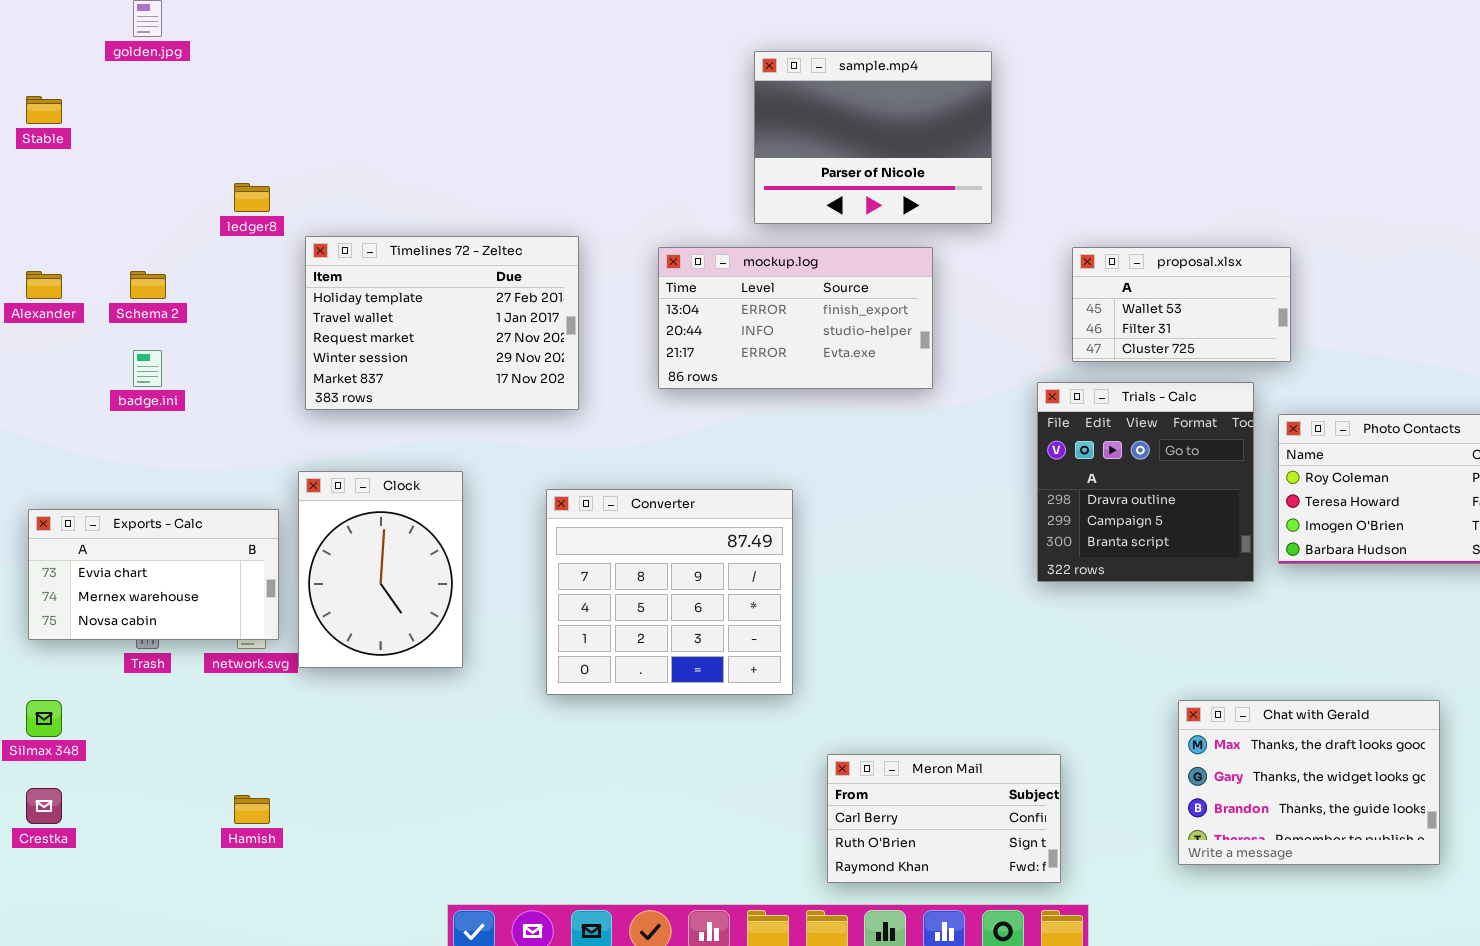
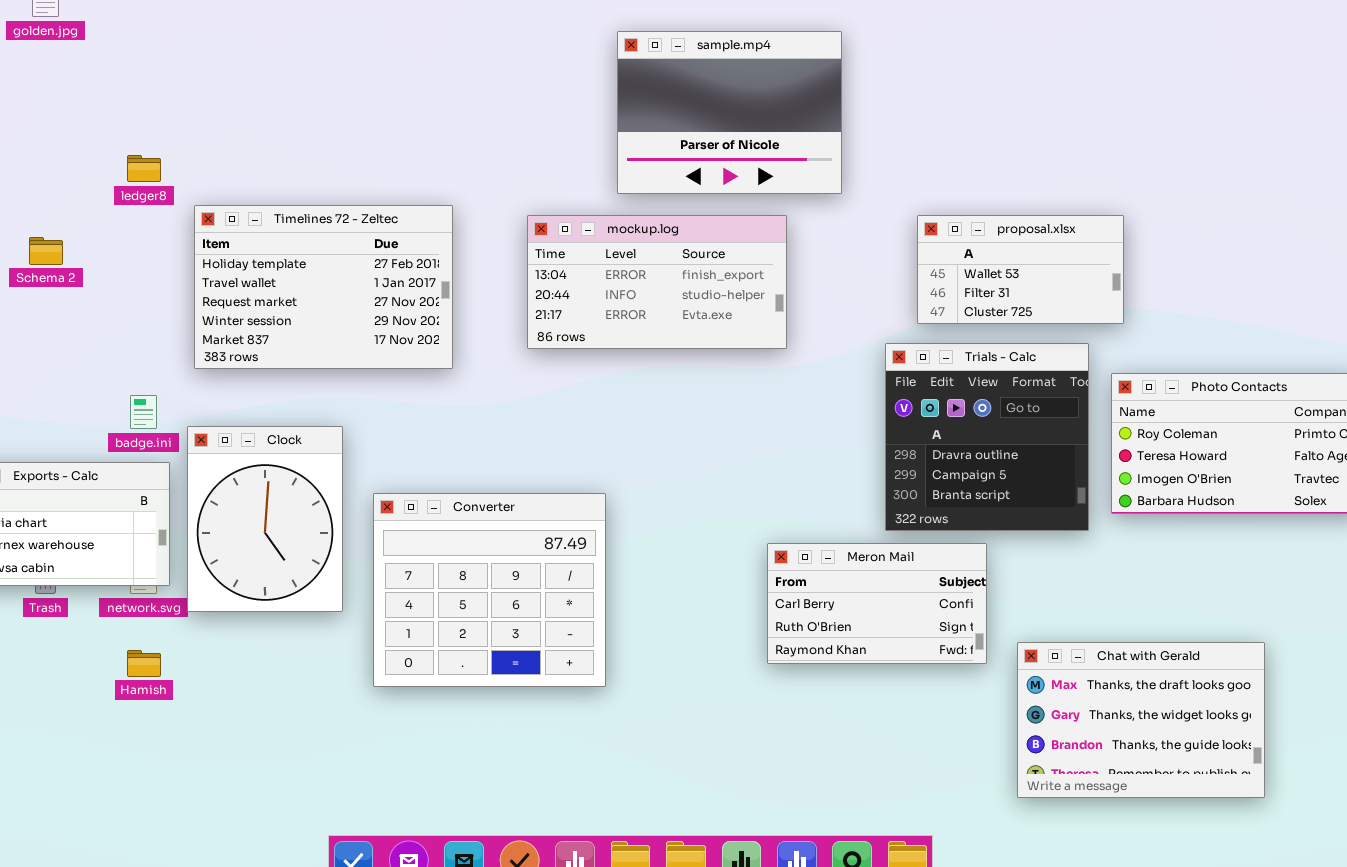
badge.ini: [133,350,162,387] -> [130,395,157,429], moved
Converter: [546,489,793,695] -> [373,493,606,687], moved
Meron Mail: [827,754,1061,883] -> [767,543,987,664], moved
Hamish: [234,795,270,824] -> [127,650,161,677], moved

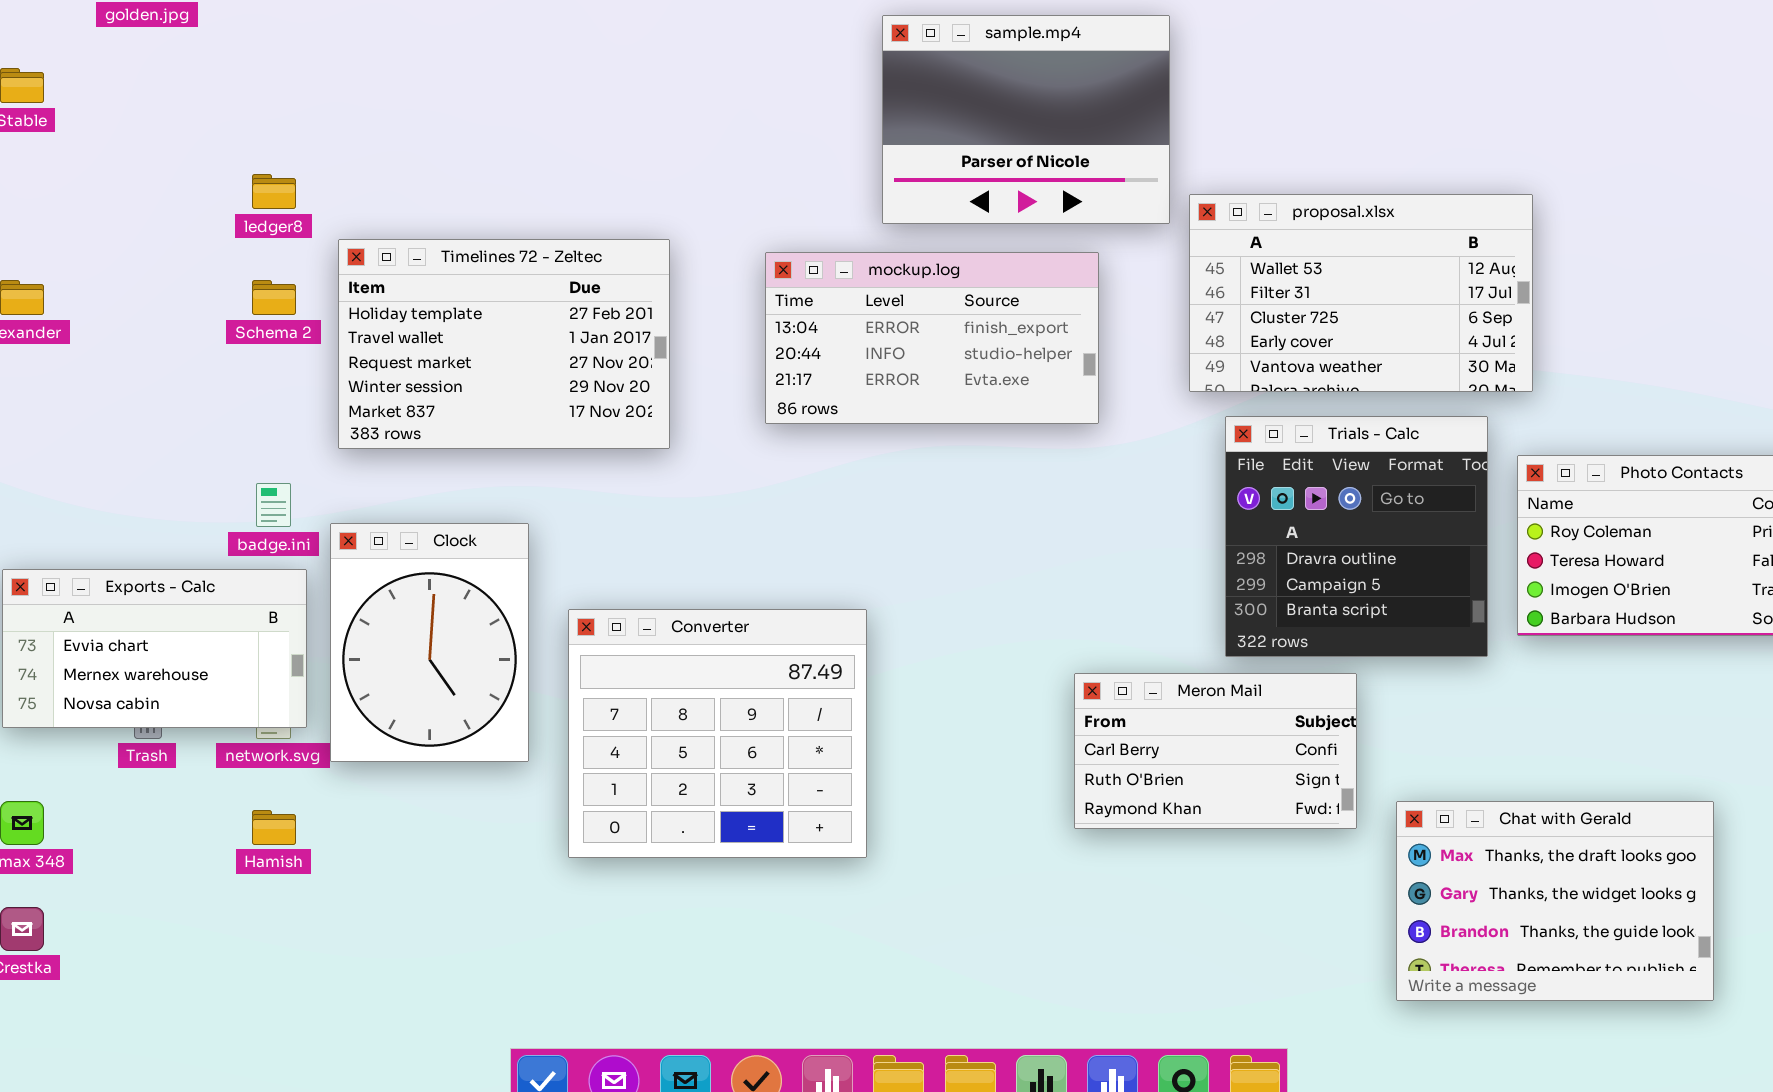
proposal.xlsx: [917,215,1124,324] -> [1189,194,1533,392], resized
Schema 2: [29,237,63,265] -> [252,280,296,315], moved

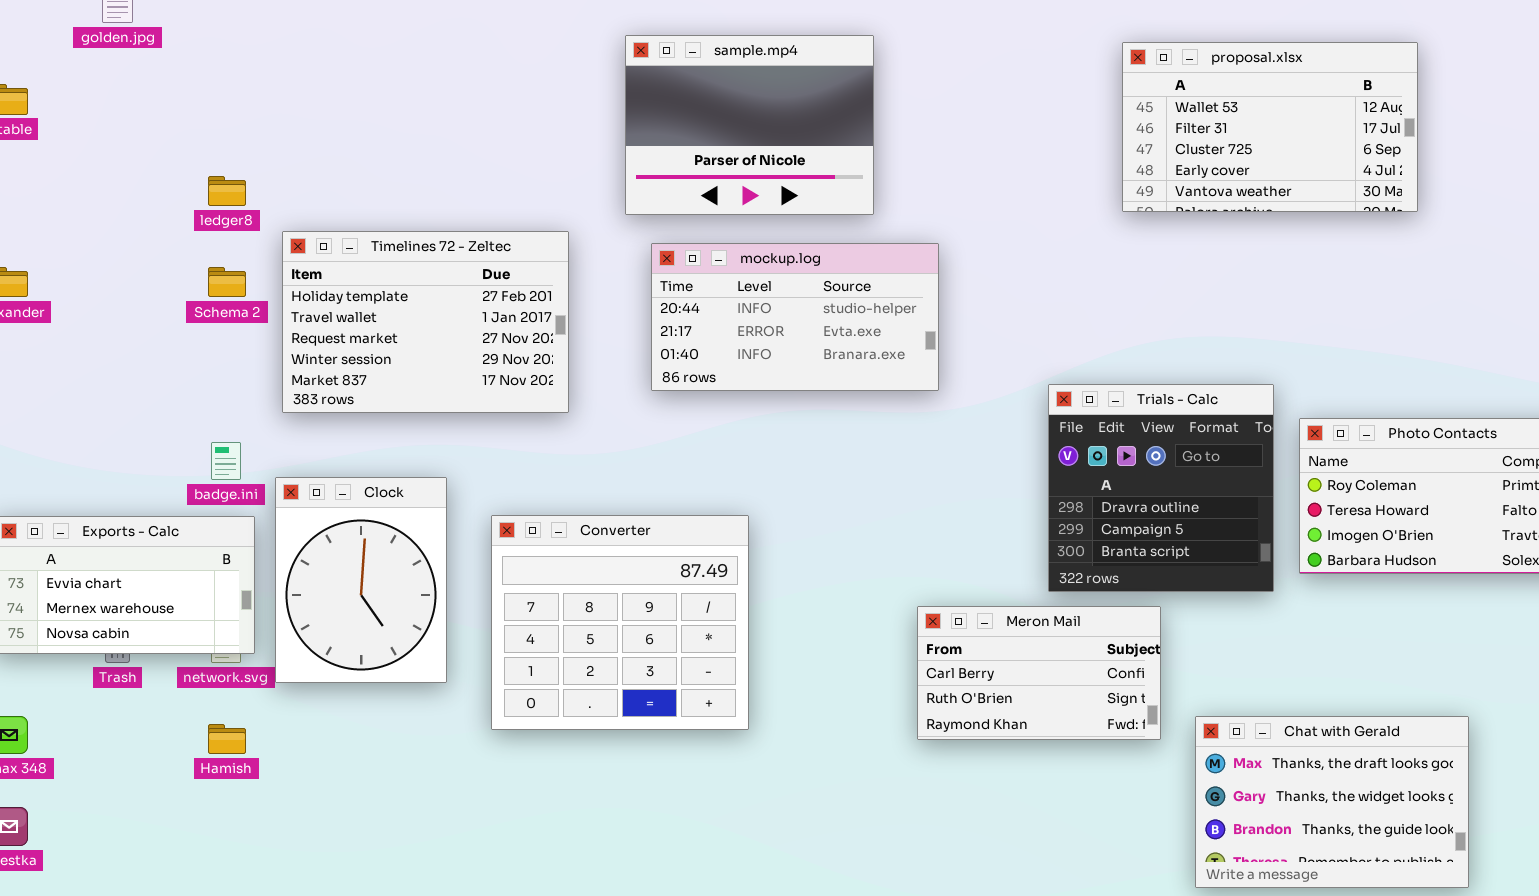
sample.mp4: [882,15,1170,224] -> [625,35,874,215], moved
proposal.xlsx: [1189,194,1533,392] -> [1122,42,1418,212], moved
mockup.log: [765,252,1099,424] -> [651,243,939,391], scrolled down 1 row
Converter: [568,609,867,858] -> [491,515,749,730], moved

